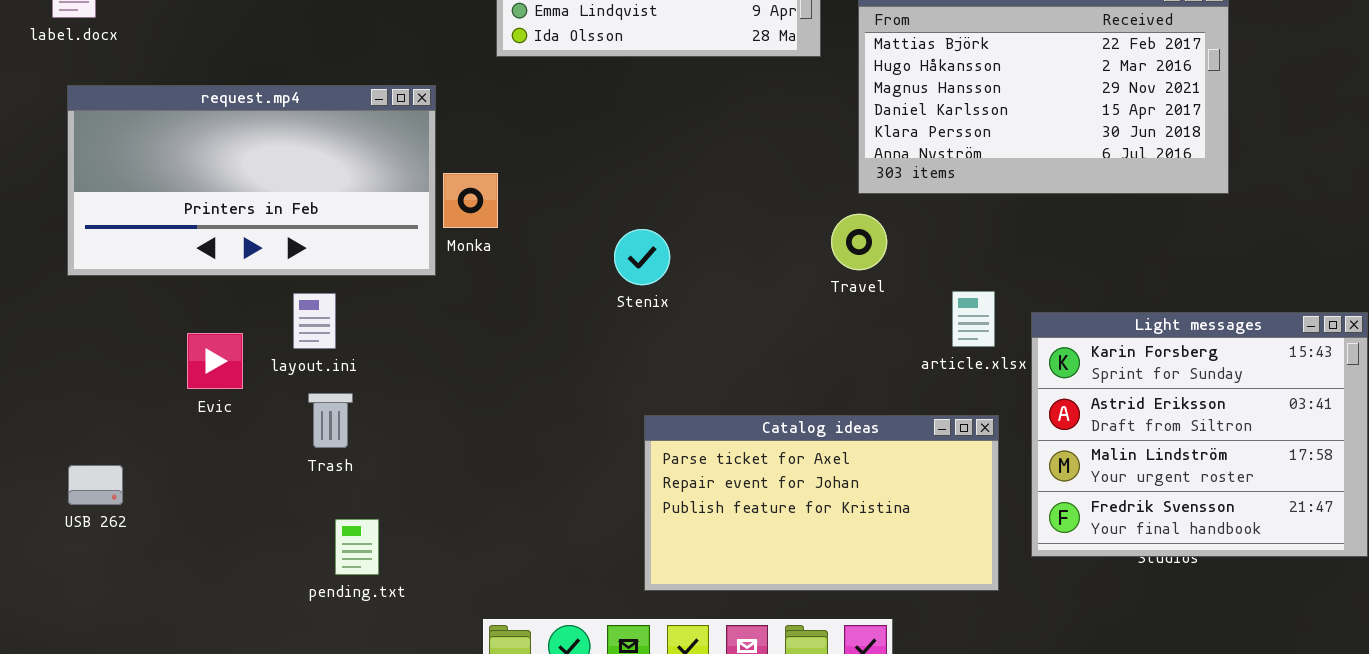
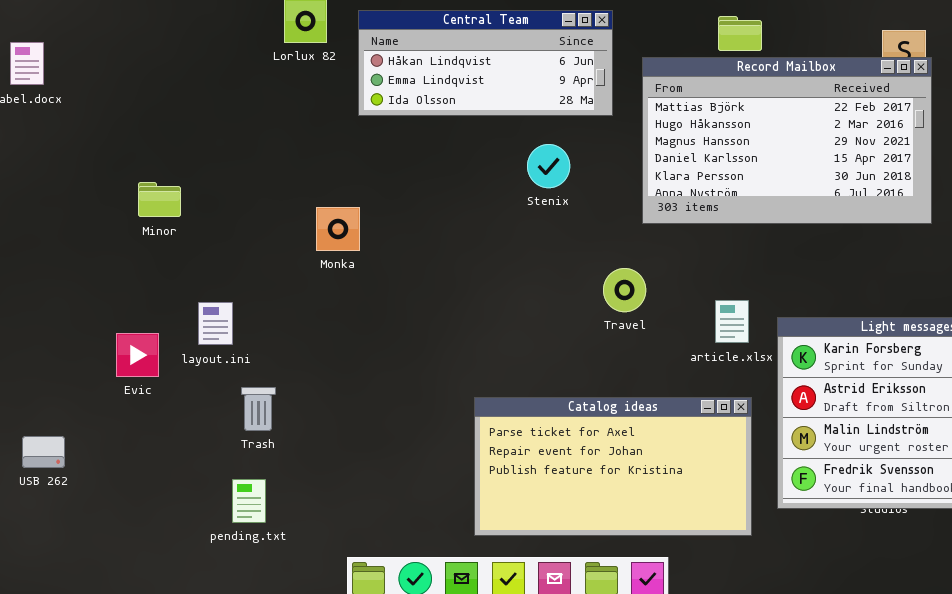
request.mp4: [67,85,436,276] -> none, closed
Travel: [831,214,887,270] -> [603,268,646,312], moved
Stenix: [614,229,670,285] -> [527,144,570,188], moved
Trash: [308,393,353,448] -> [241,387,276,431], moved

